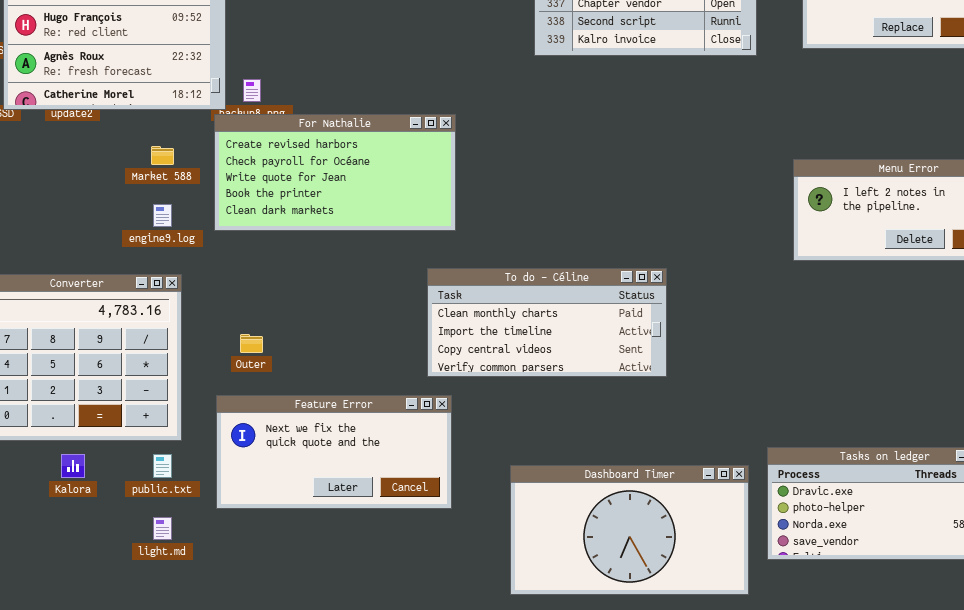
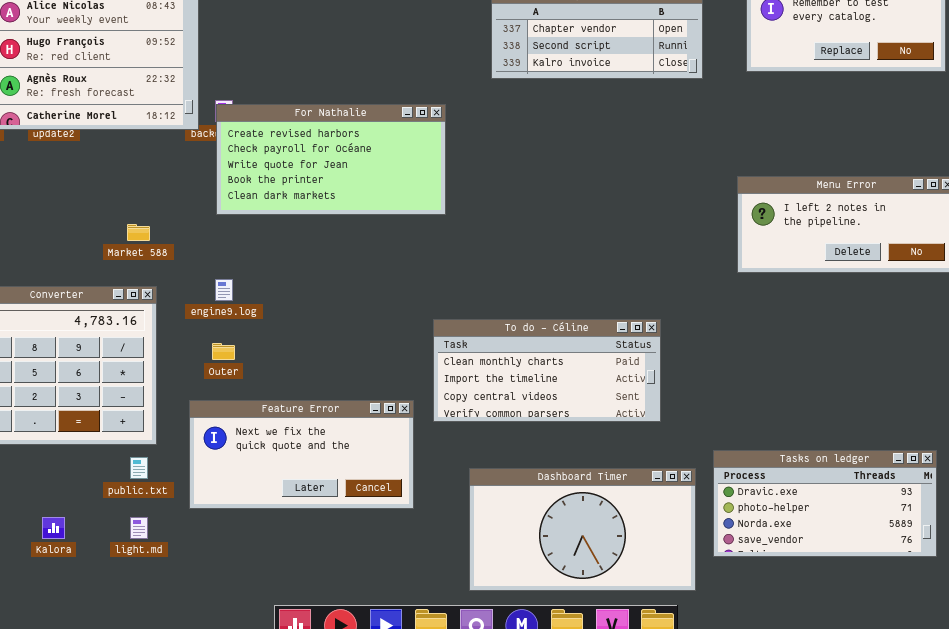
For Nathalie: [214,114,456,231] -> [216,104,446,215], moved
Market 588: [151,146,174,165] -> [127,224,150,241], moved
engine9.log: [153,204,172,227] -> [215,279,233,301], moved
To do - Céline: [427,268,667,377] -> [433,319,661,422], moved
Kalora: [61,454,85,478] -> [42,517,65,539], moved

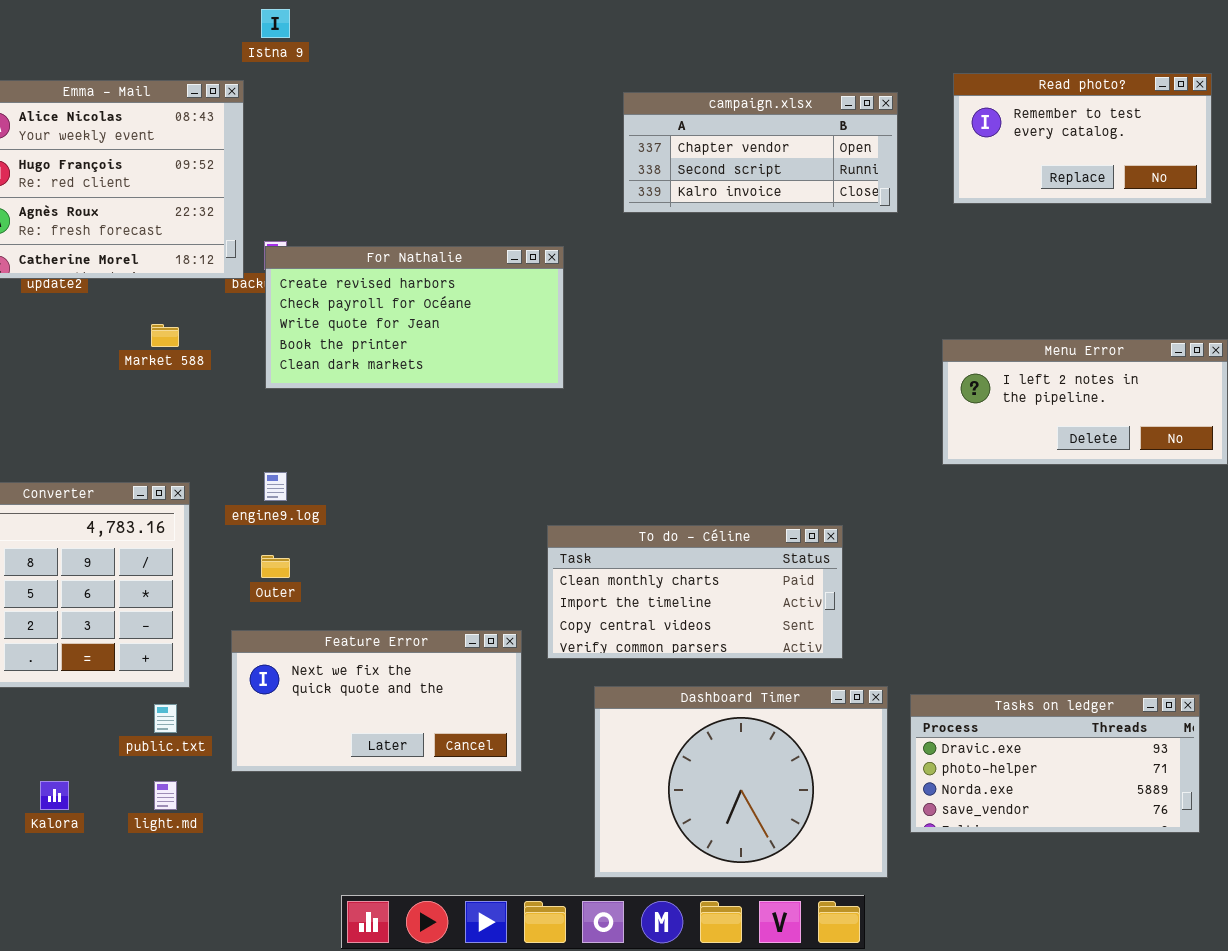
Market 588: [127,224,150,241] -> [151,324,179,347], moved
Dashboard Timer: [469,468,696,591] -> [594,686,888,878], resized

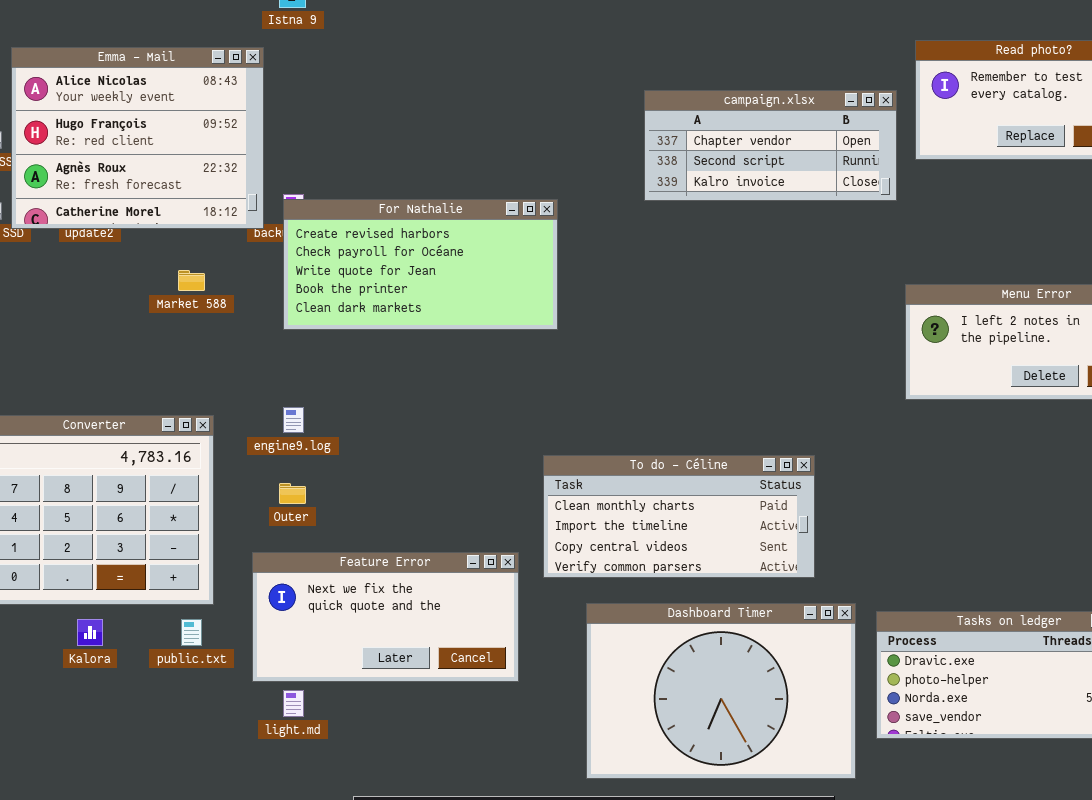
campaign.xlsx: [623,92,898,213] -> [644,90,897,201], moved
Kalora: [40,781,69,810] -> [77,619,103,646], moved
light.md: [154,781,177,810] -> [283,690,304,717], moved

